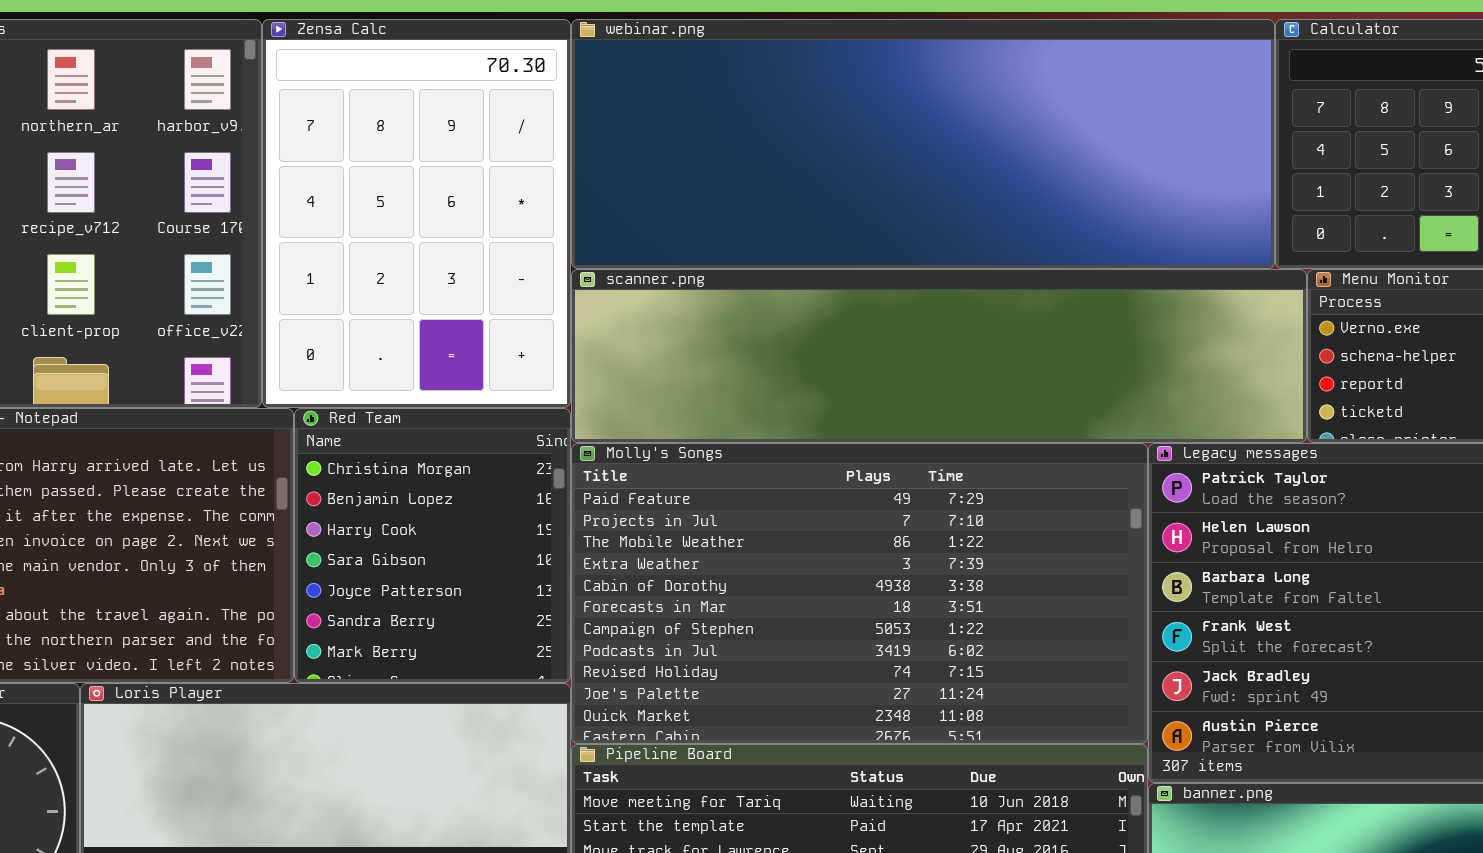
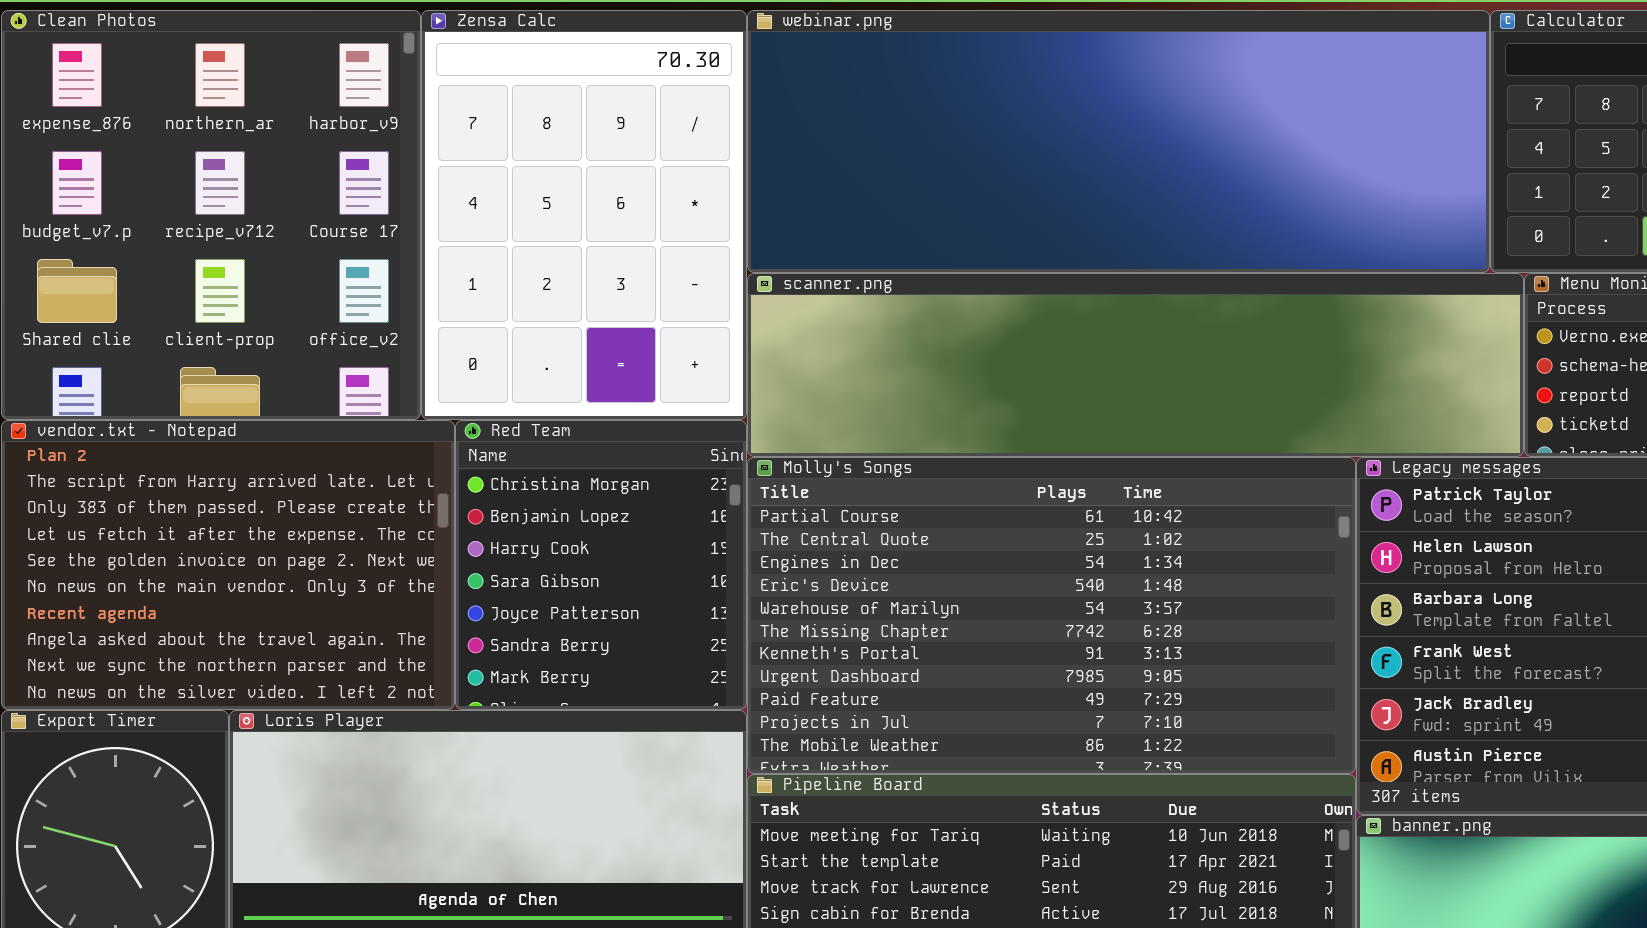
Molly's Songs: [571,443,1148,744] -> [747,457,1356,774], scrolled up 8 rows

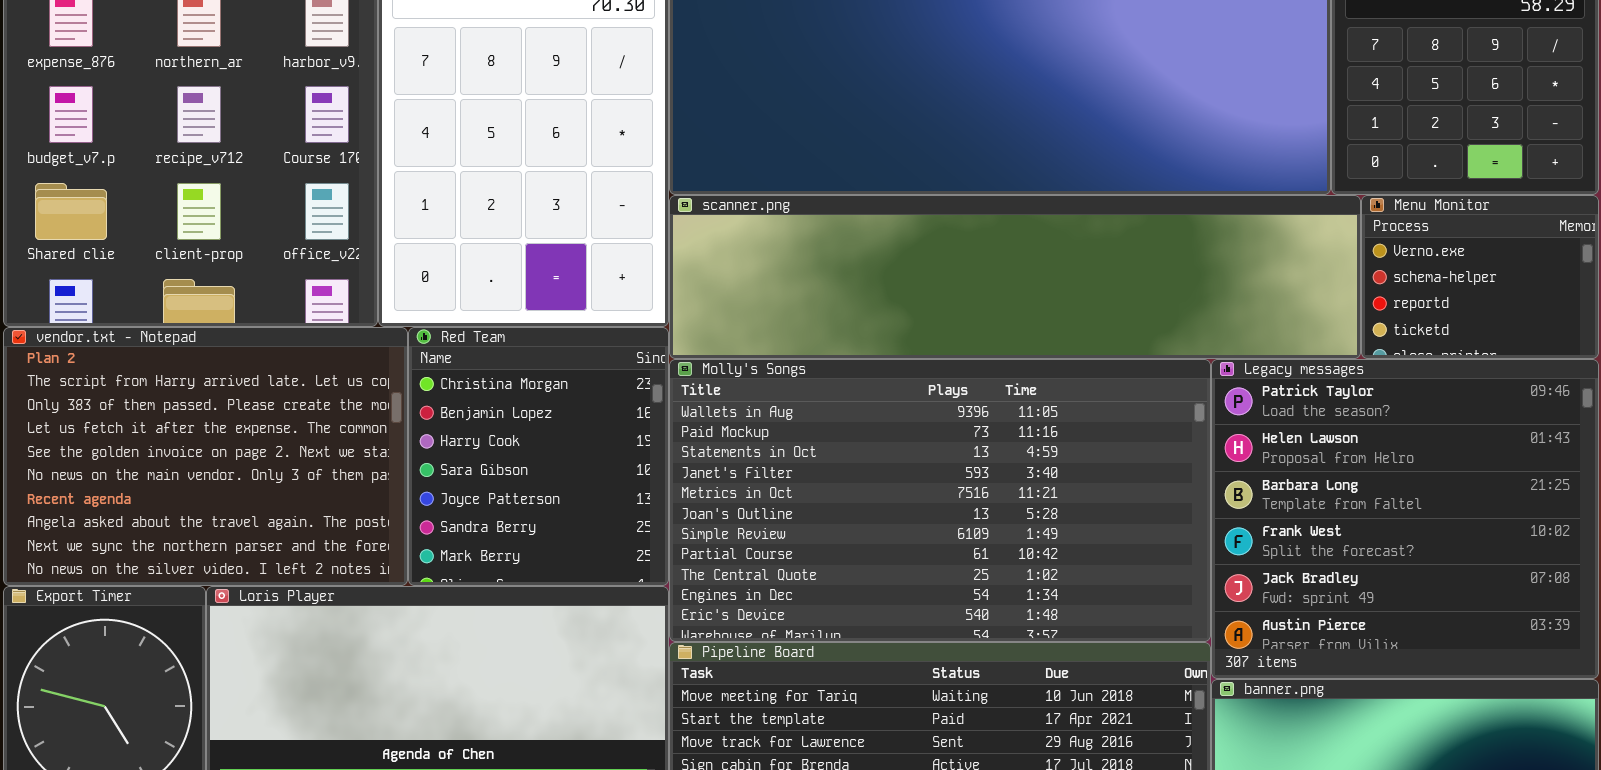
Molly's Songs: [747,457,1356,774] -> [669,359,1211,642], scrolled up 7 rows

